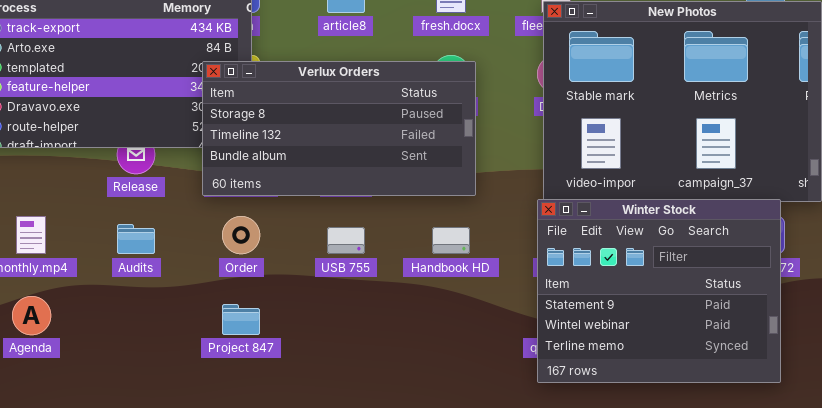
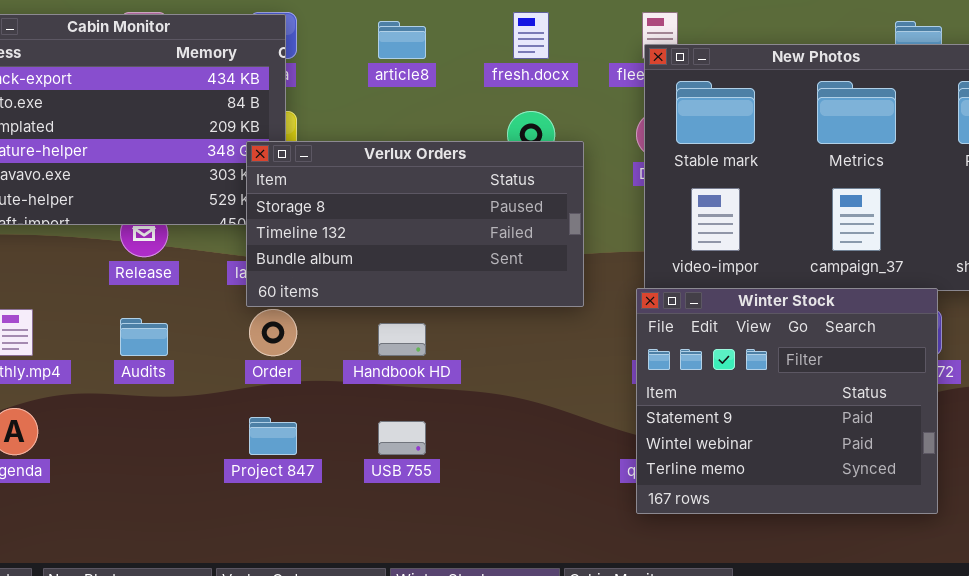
Verlux Orders: [202,61,476,196] -> [246,141,584,307], moved
USB 755: [327,227,365,254] -> [378,421,426,455], moved
Handbook HD: [432,227,470,254] -> [378,323,426,356], moved

